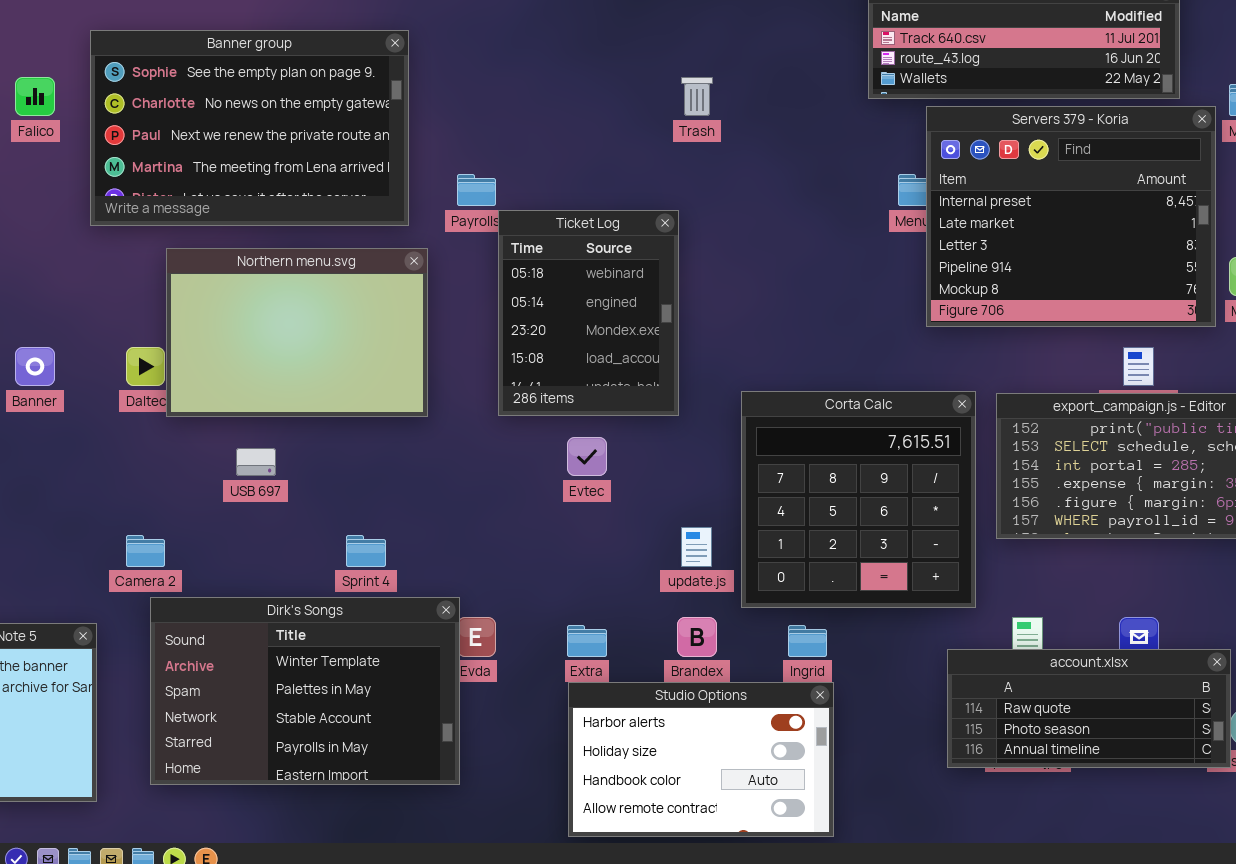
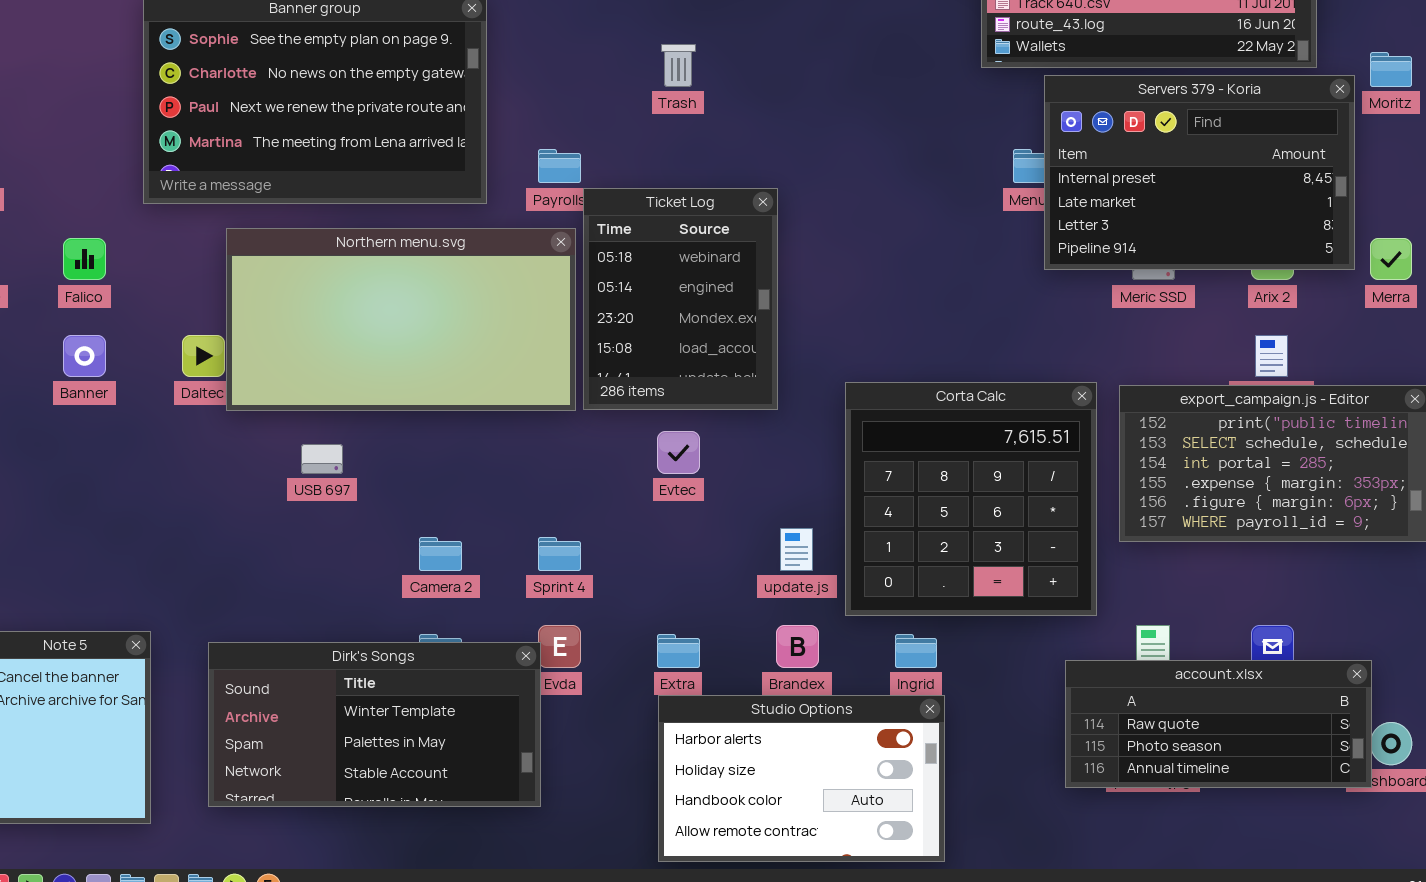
Falico: [15,77,55,116] -> [63,238,106,280], moved
Trash: [681,77,713,116] -> [661,44,696,87], moved
Servers 379 - Koria: [926,106,1216,327] -> [1044,75,1355,270], resized
Northern menu.svg: [166,248,428,417] -> [226,228,576,411], resized
Camera 2: [126,535,165,567] -> [419,537,462,571], moved
Sprint 4: [346,535,386,567] -> [538,537,581,571], moved
Dirk's Songs: [150,597,460,785] -> [208,642,541,807], resized

